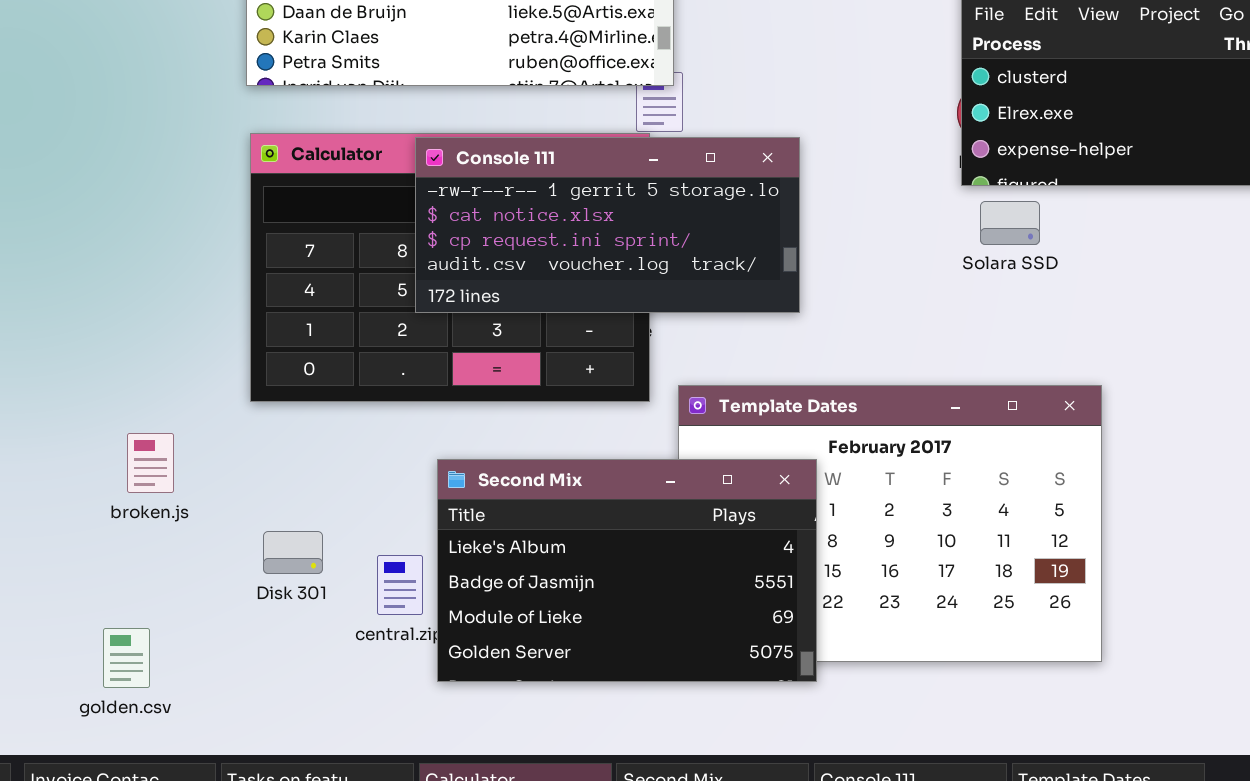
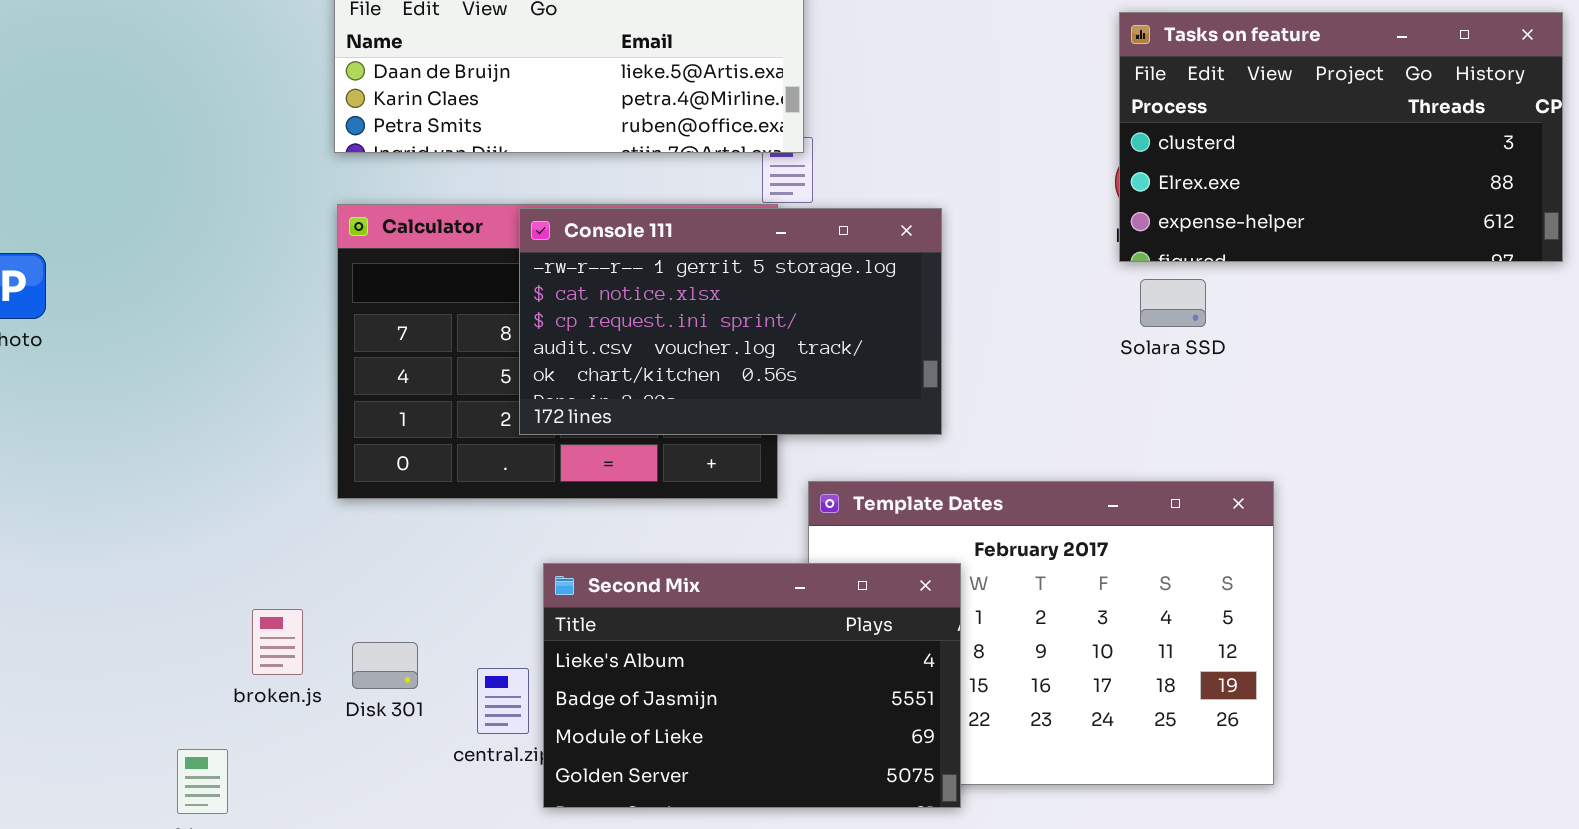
Console 111: [415,137,800,313] -> [519,208,942,435], resized
broken.js: [127,433,174,493] -> [252,609,303,675], moved

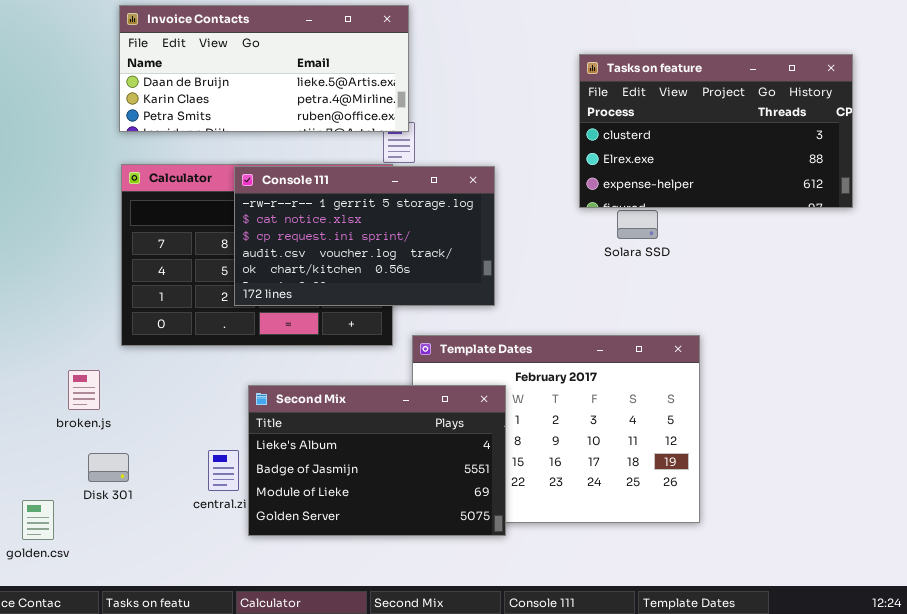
Tasks on feature: [1119,12,1563,262] -> [579,54,853,208], moved
broken.js: [252,609,303,675] -> [68,370,100,410], moved
Disk 301: [352,642,418,689] -> [88,453,129,482], moved

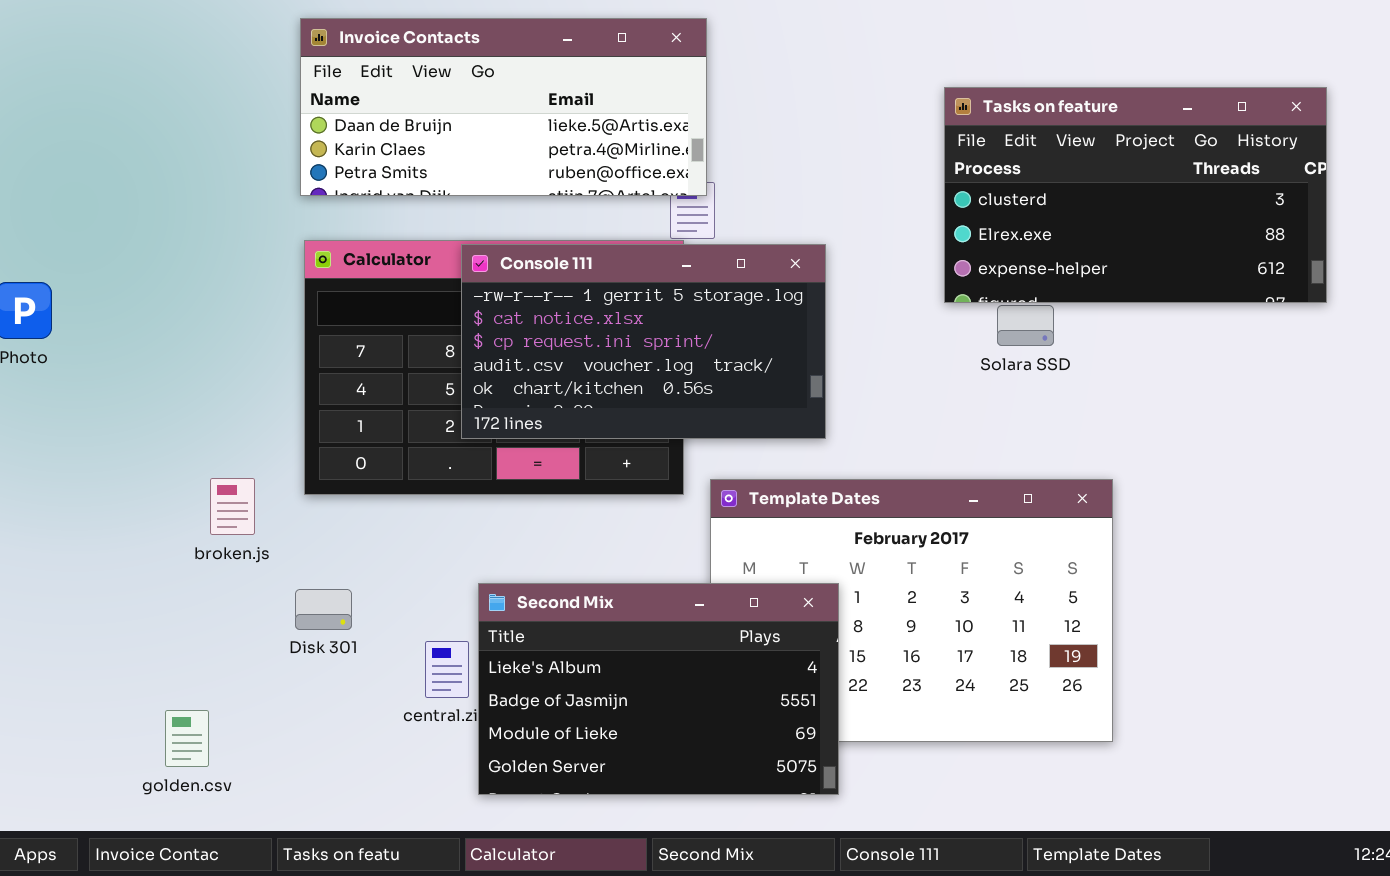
broken.js: [68,370,100,410] -> [210,478,255,535], moved
Second Mix: [248,385,506,536] -> [478,583,839,795], moved
Disk 301: [88,453,129,482] -> [295,589,352,630], moved

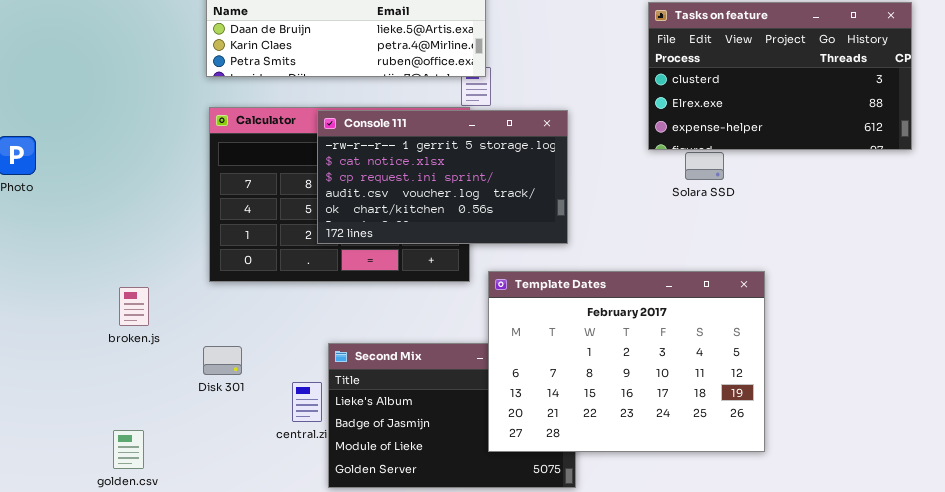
broken.js: [210,478,255,535] -> [119,287,149,326], moved
Template Dates: [710,479,1113,742] -> [488,271,765,452], raised

